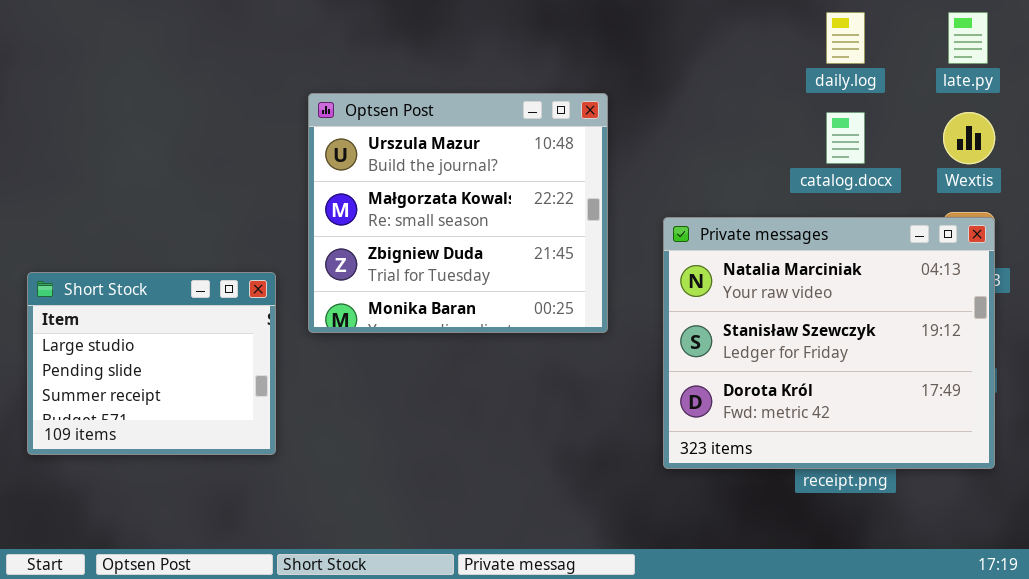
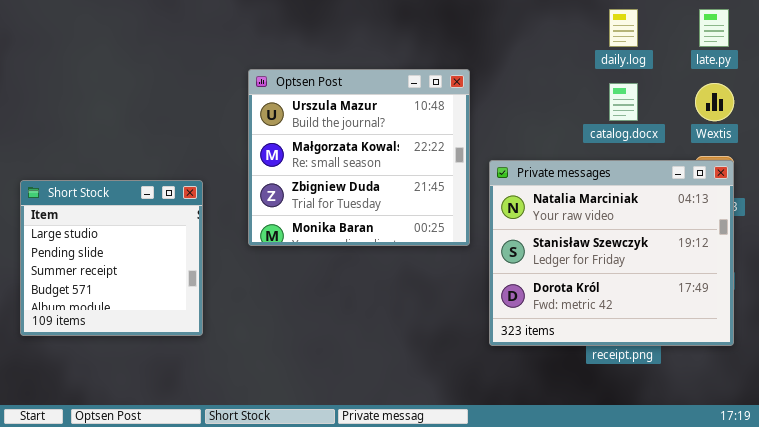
Optsen Post: [308,93,608,333] -> [248,69,470,246], moved
Short Stock: [27,272,276,455] -> [20,180,203,336], resized

